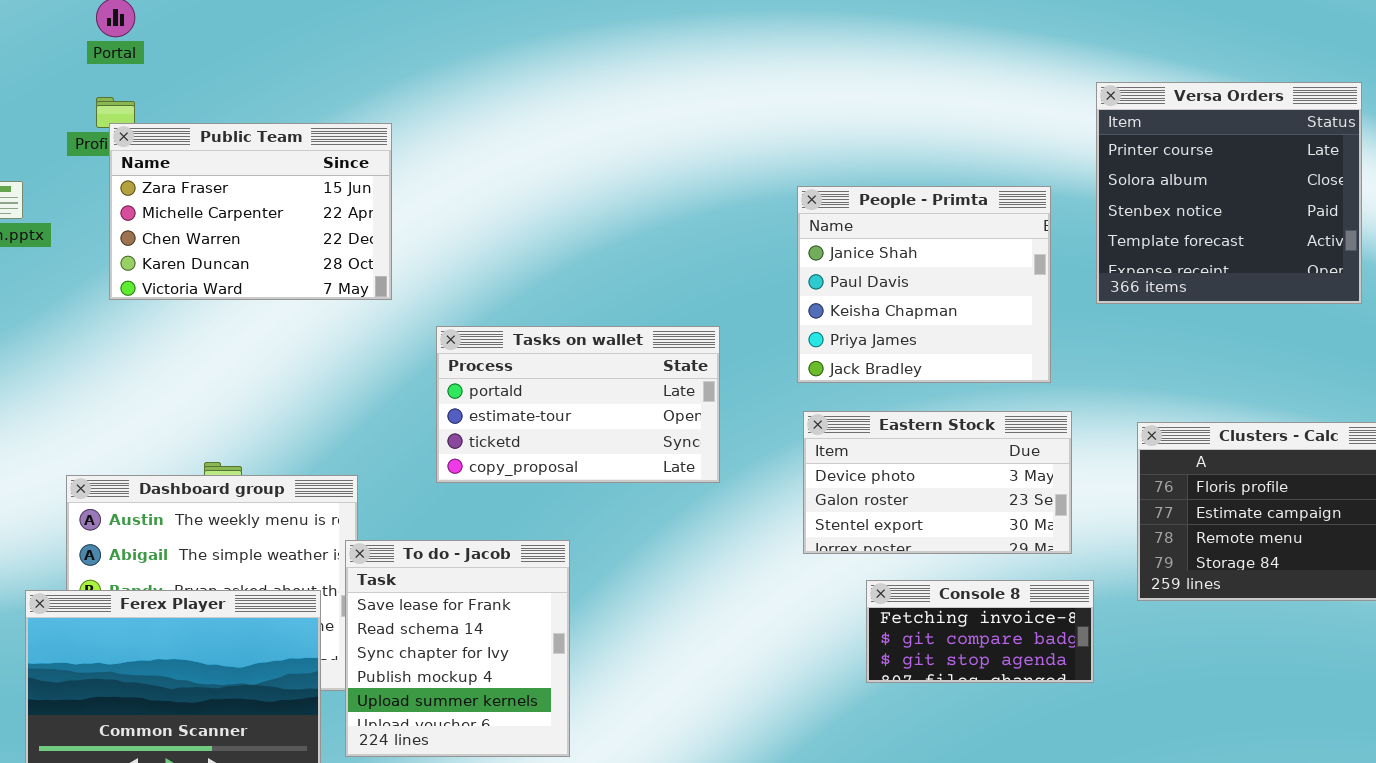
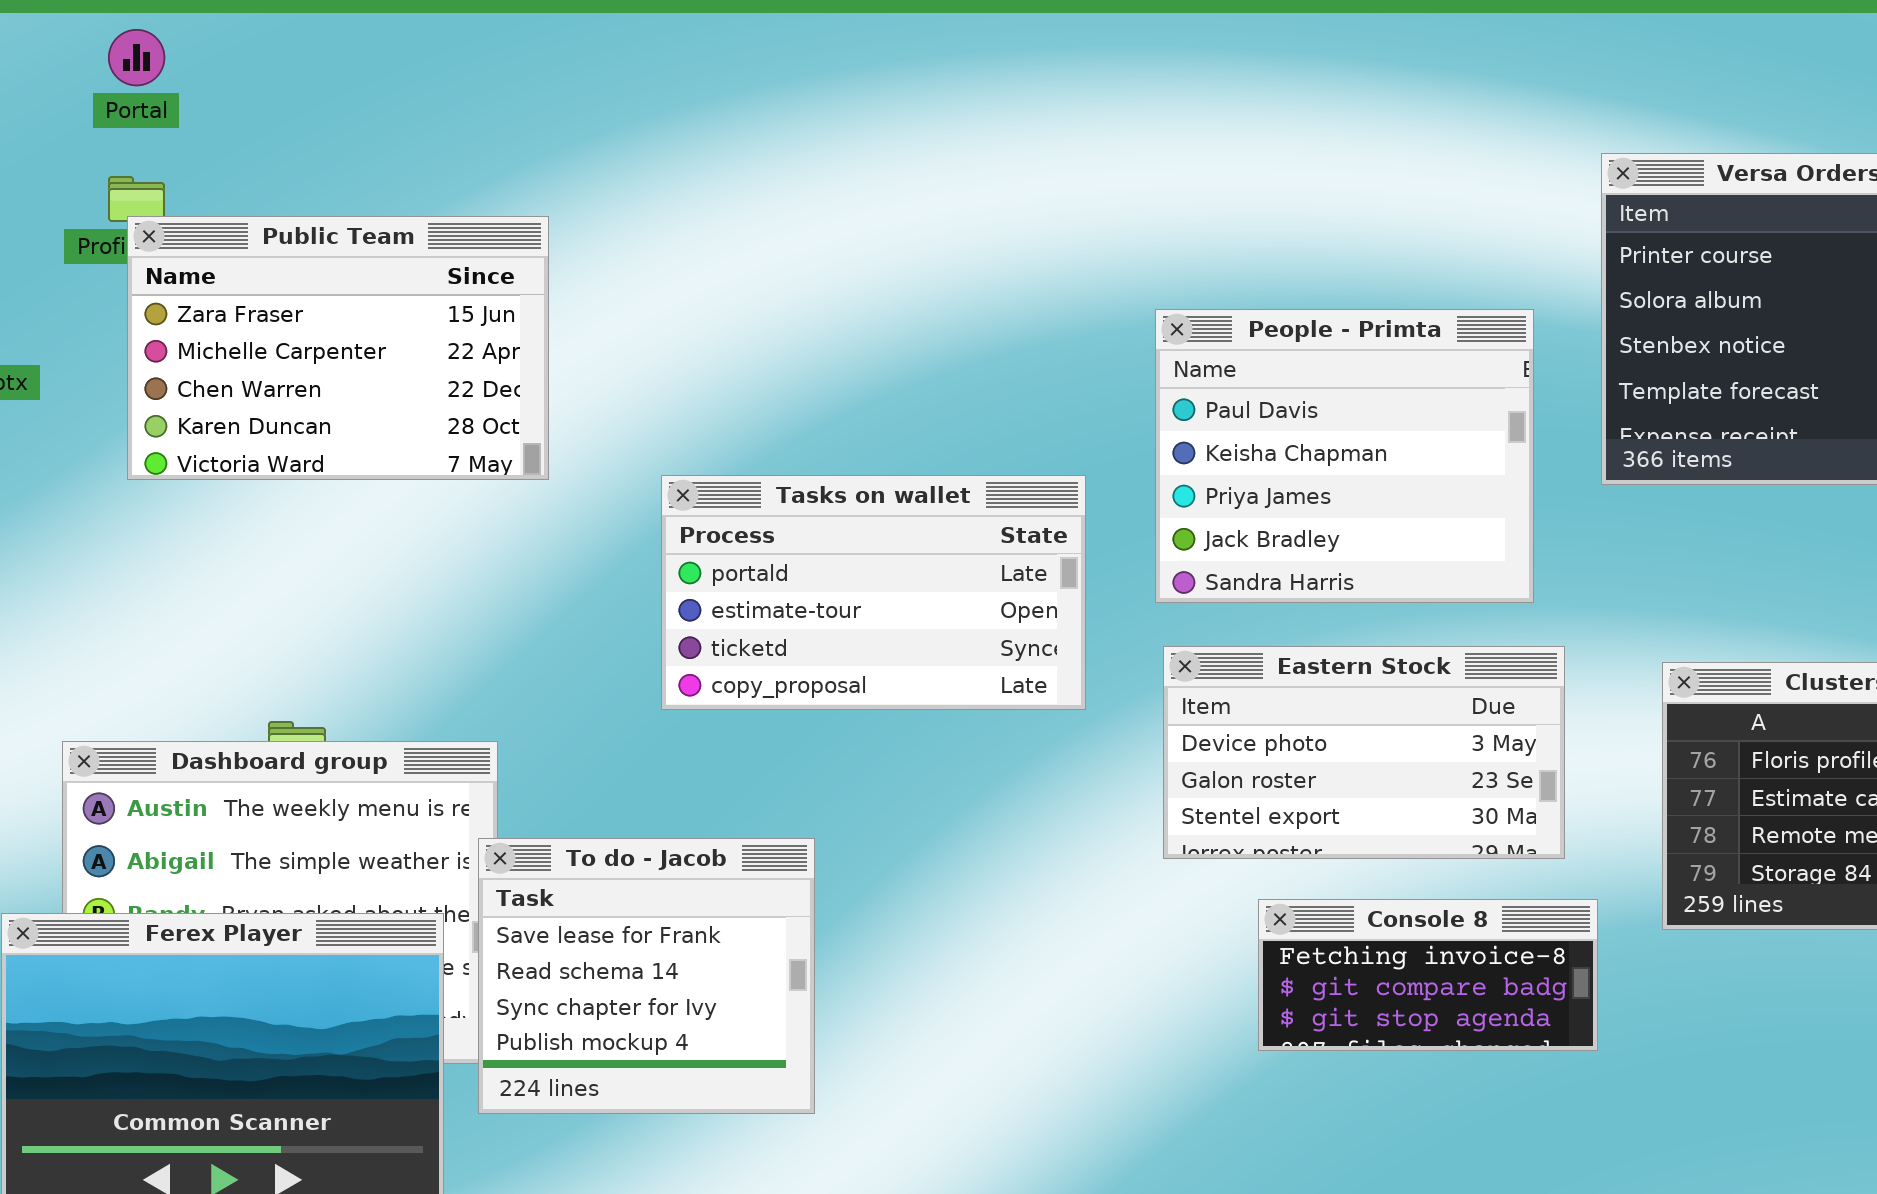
People - Primta: [797,186,1051,383] -> [1155,309,1534,603], scrolled down 1 row
Tasks on wallet: [436,326,720,483] -> [661,475,1086,710], moved
To do - Jacob: [345,540,570,757] -> [478,838,815,1114], resized

